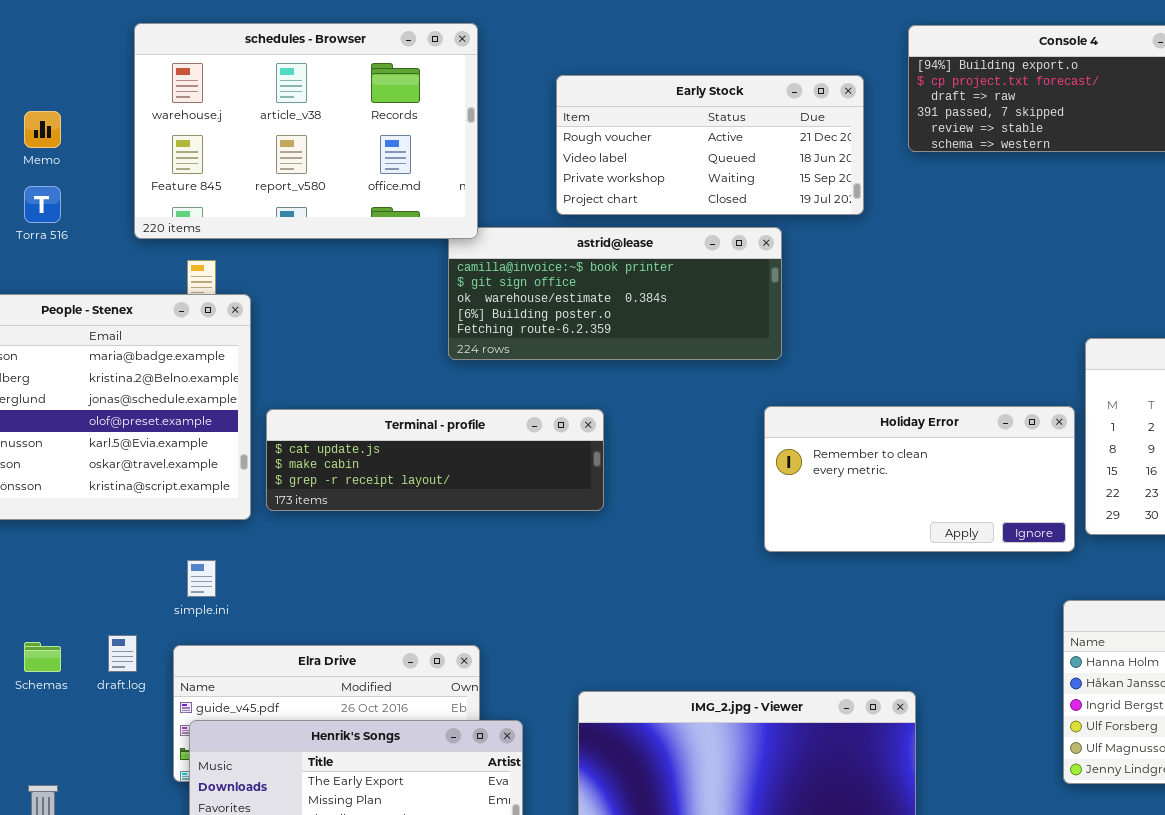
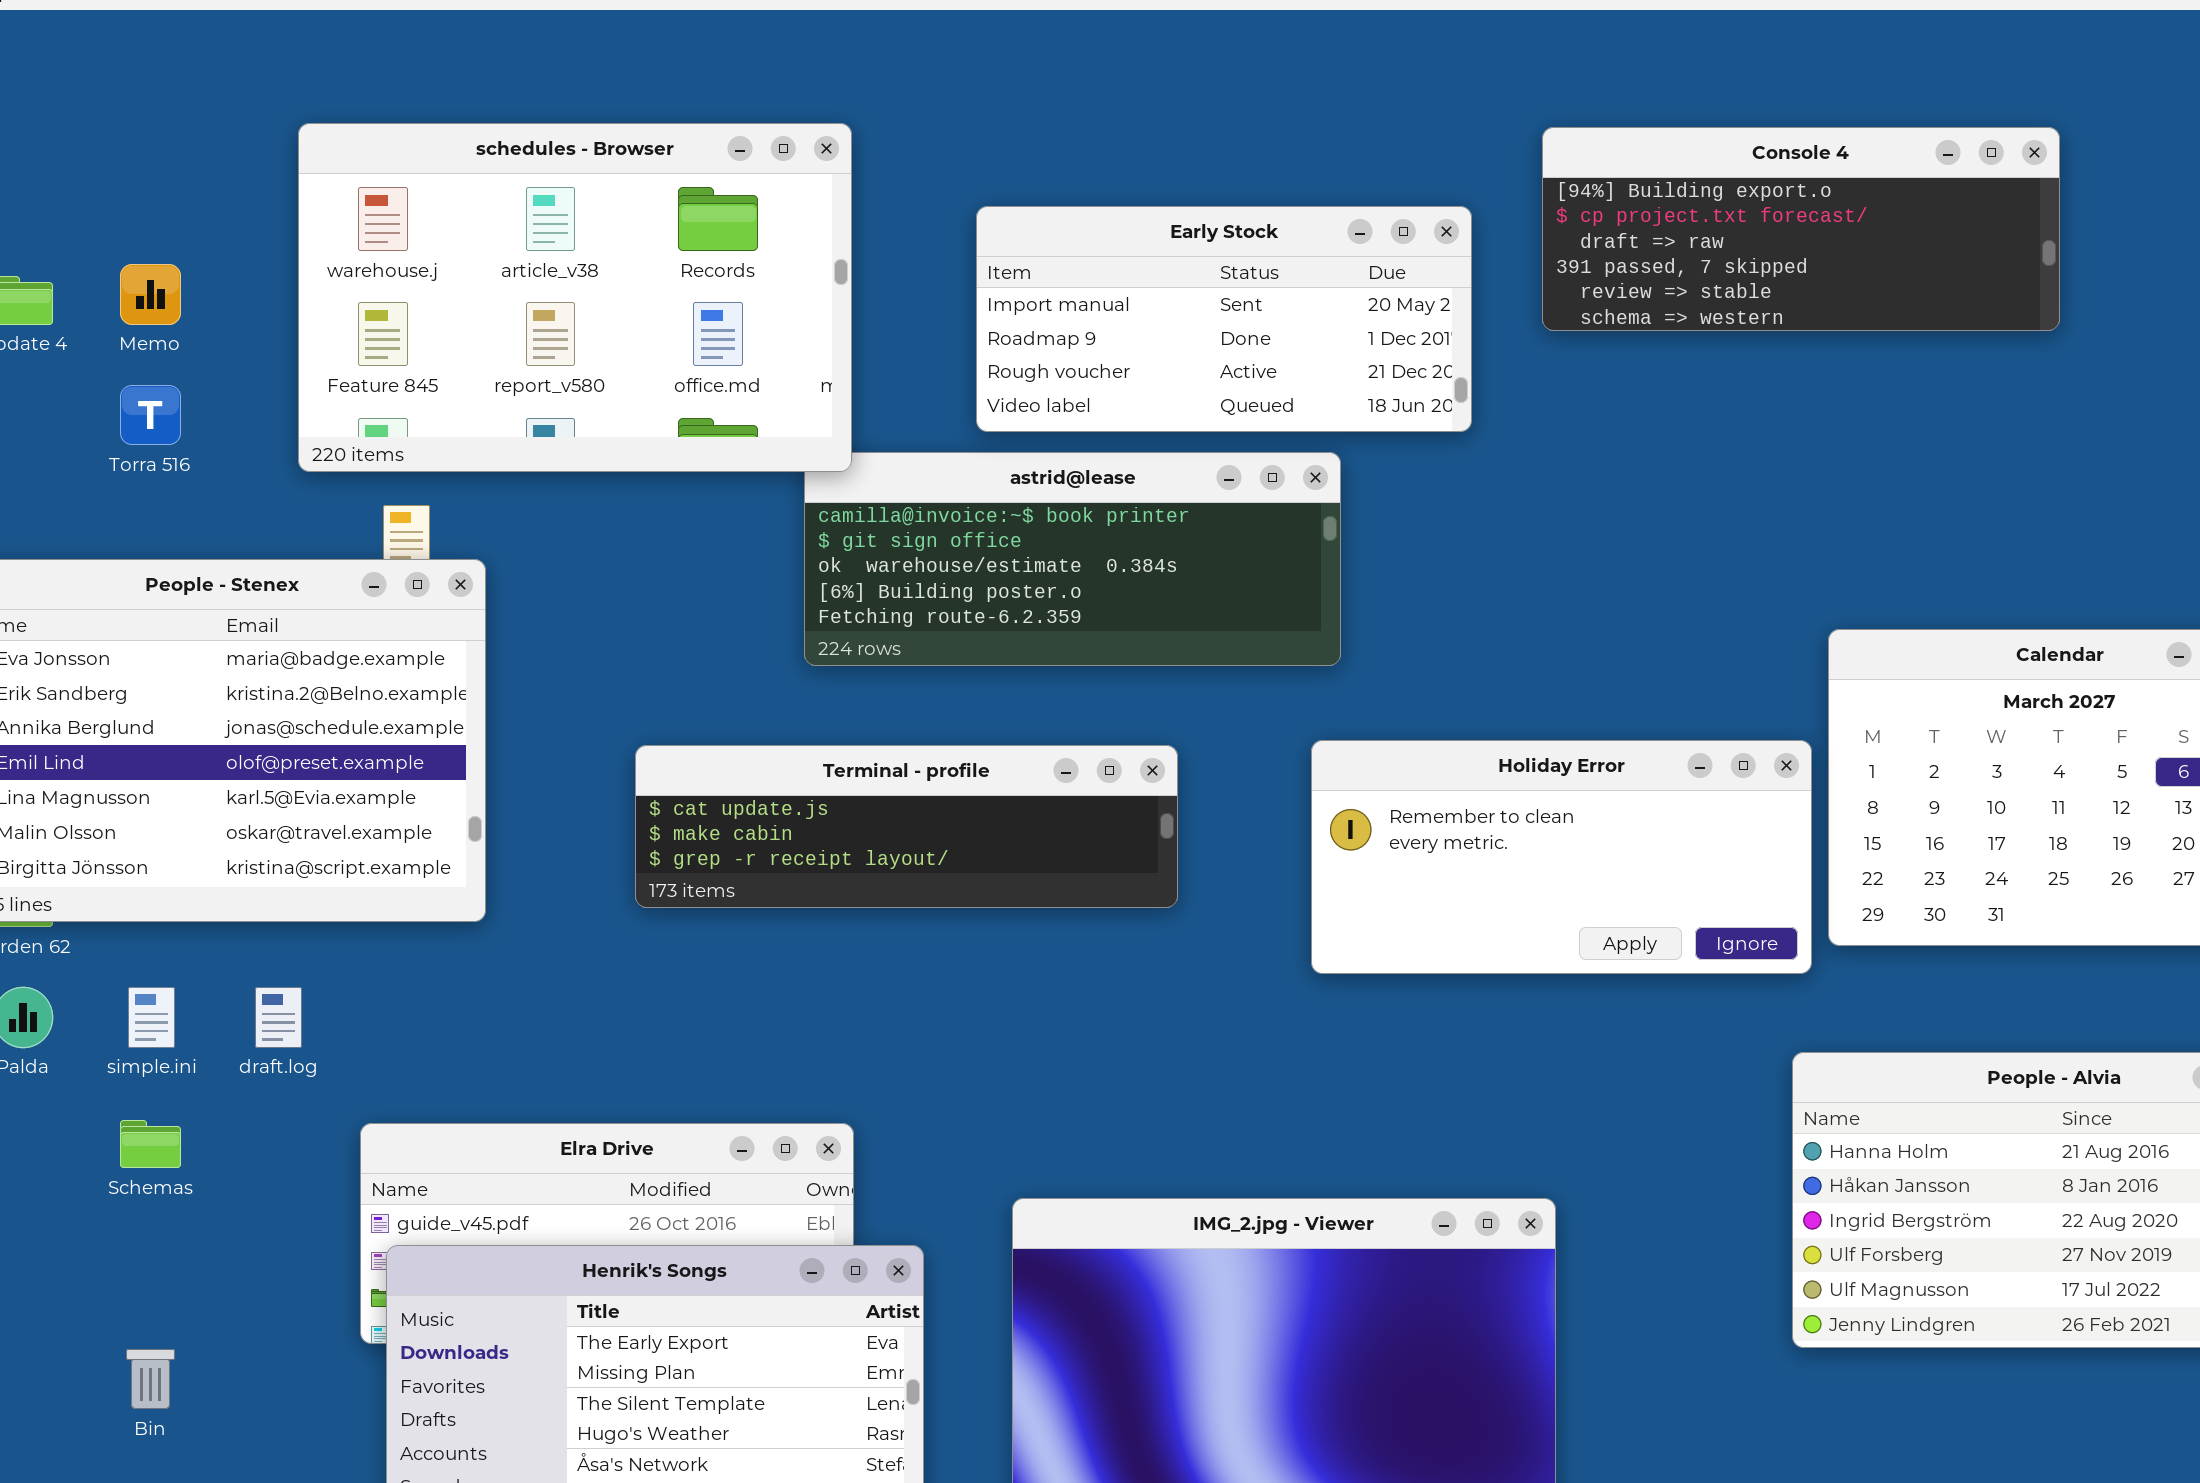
Early Stock: [556,75,864,215] -> [976,206,1472,432], scrolled up 2 rows
Terminal - profile: [266,409,604,511] -> [635,745,1178,908], moved
simple.ini: [187,560,216,597] -> [128,987,175,1048], moved
draft.log: [108,635,137,672] -> [255,987,302,1048], moved

